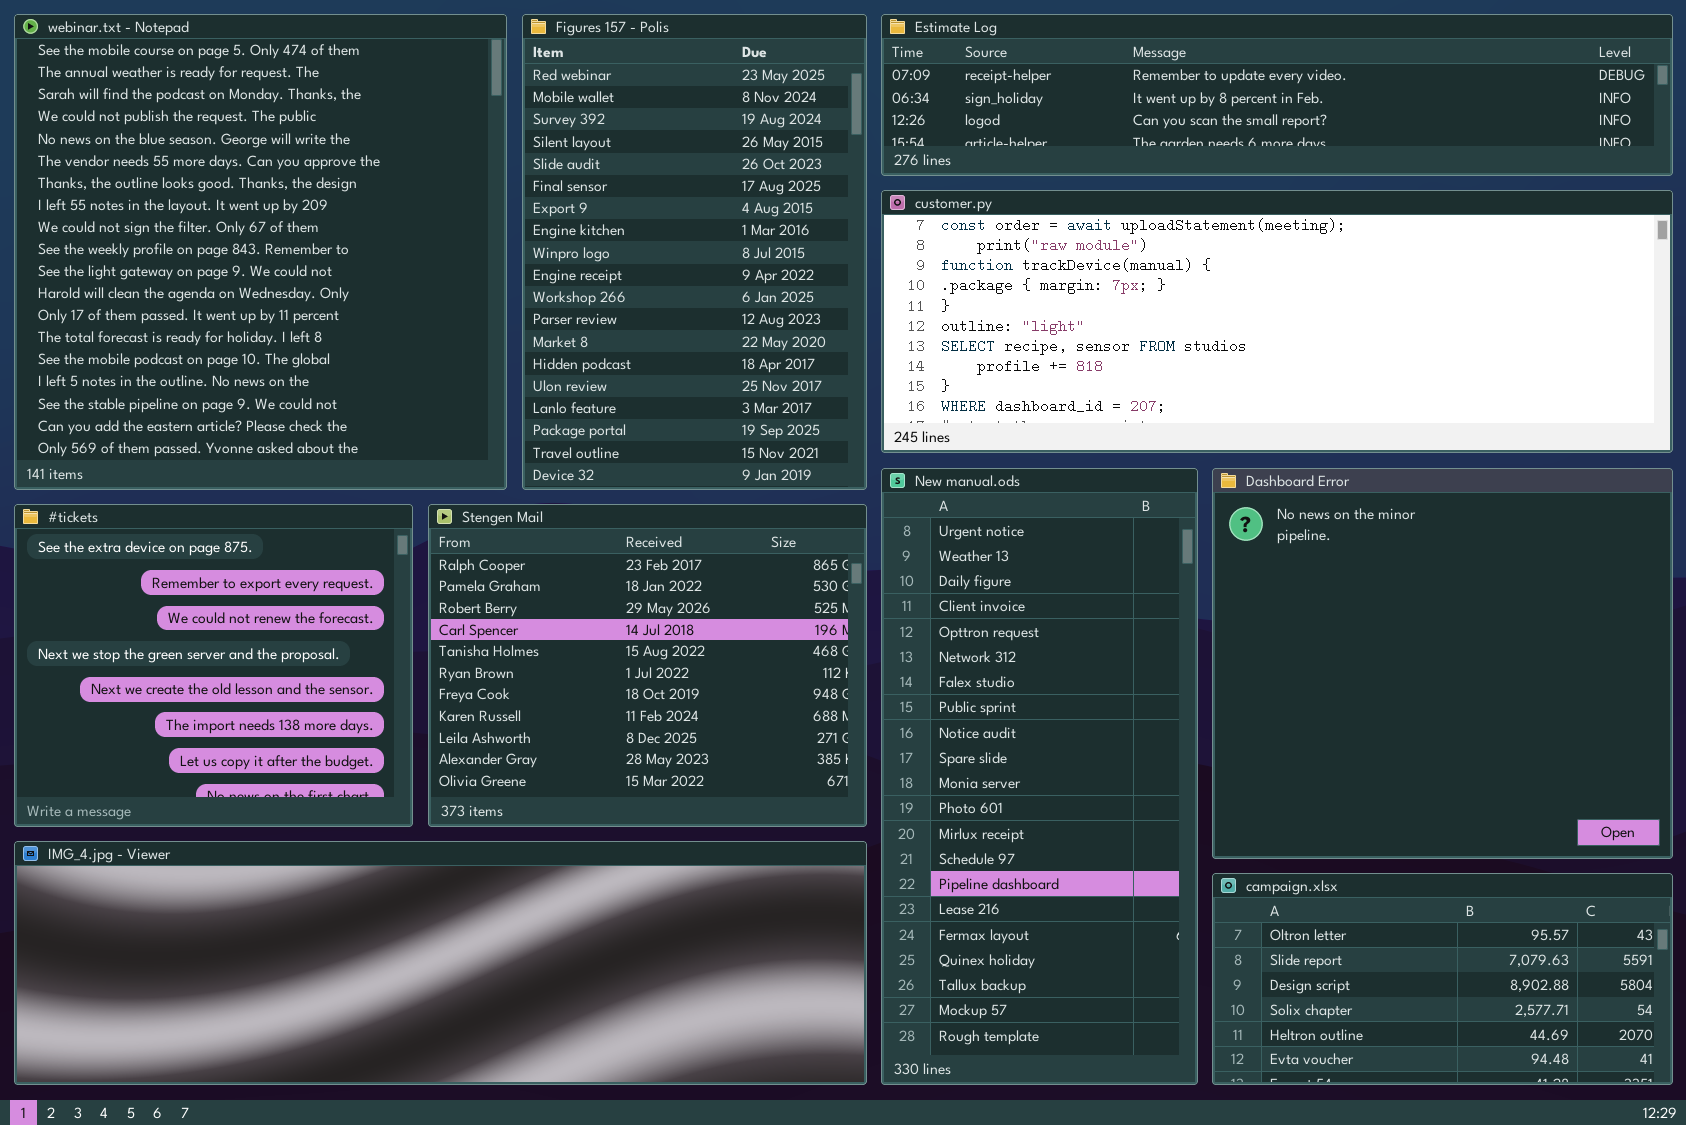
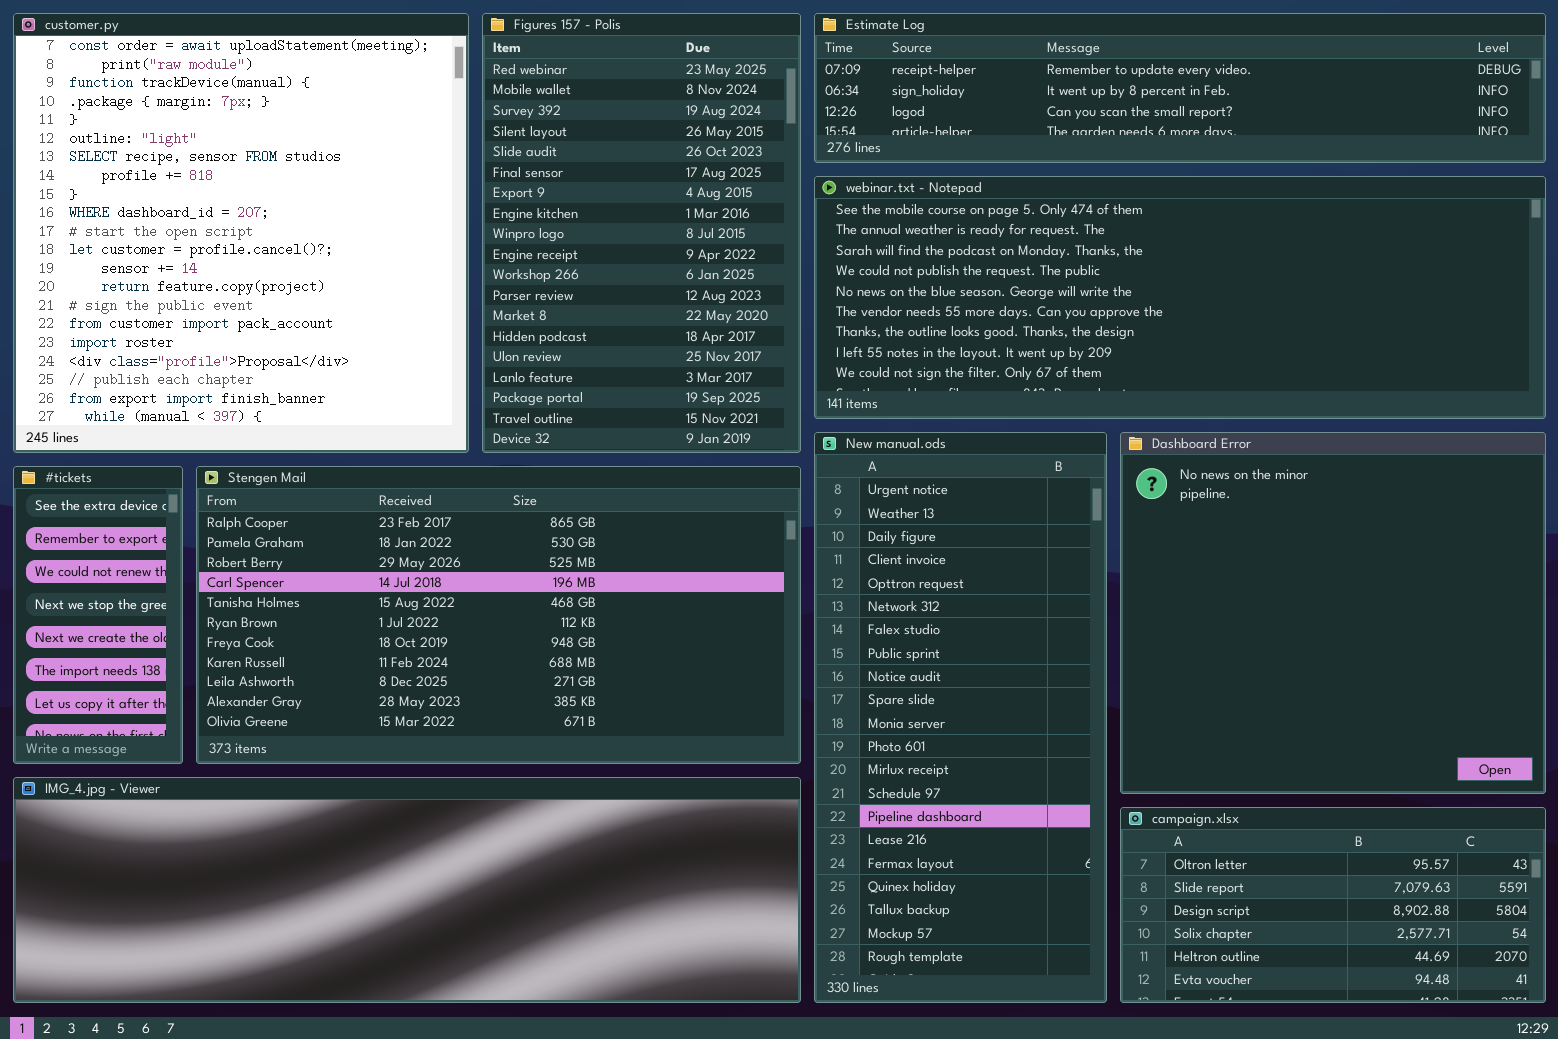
webinar.txt - Notepad: [14,14,507,490] -> [814,176,1546,419], moved, resized
customer.py: [881,190,1673,453] -> [13,13,469,453], moved, resized
#tickets: [14,504,413,827] -> [13,466,183,764], resized
Stengen Mail: [428,504,867,827] -> [196,466,801,764], resized

